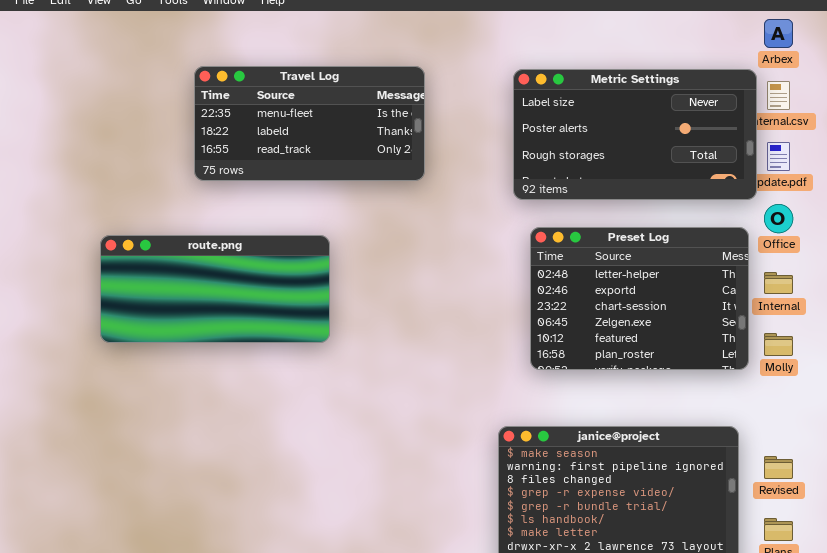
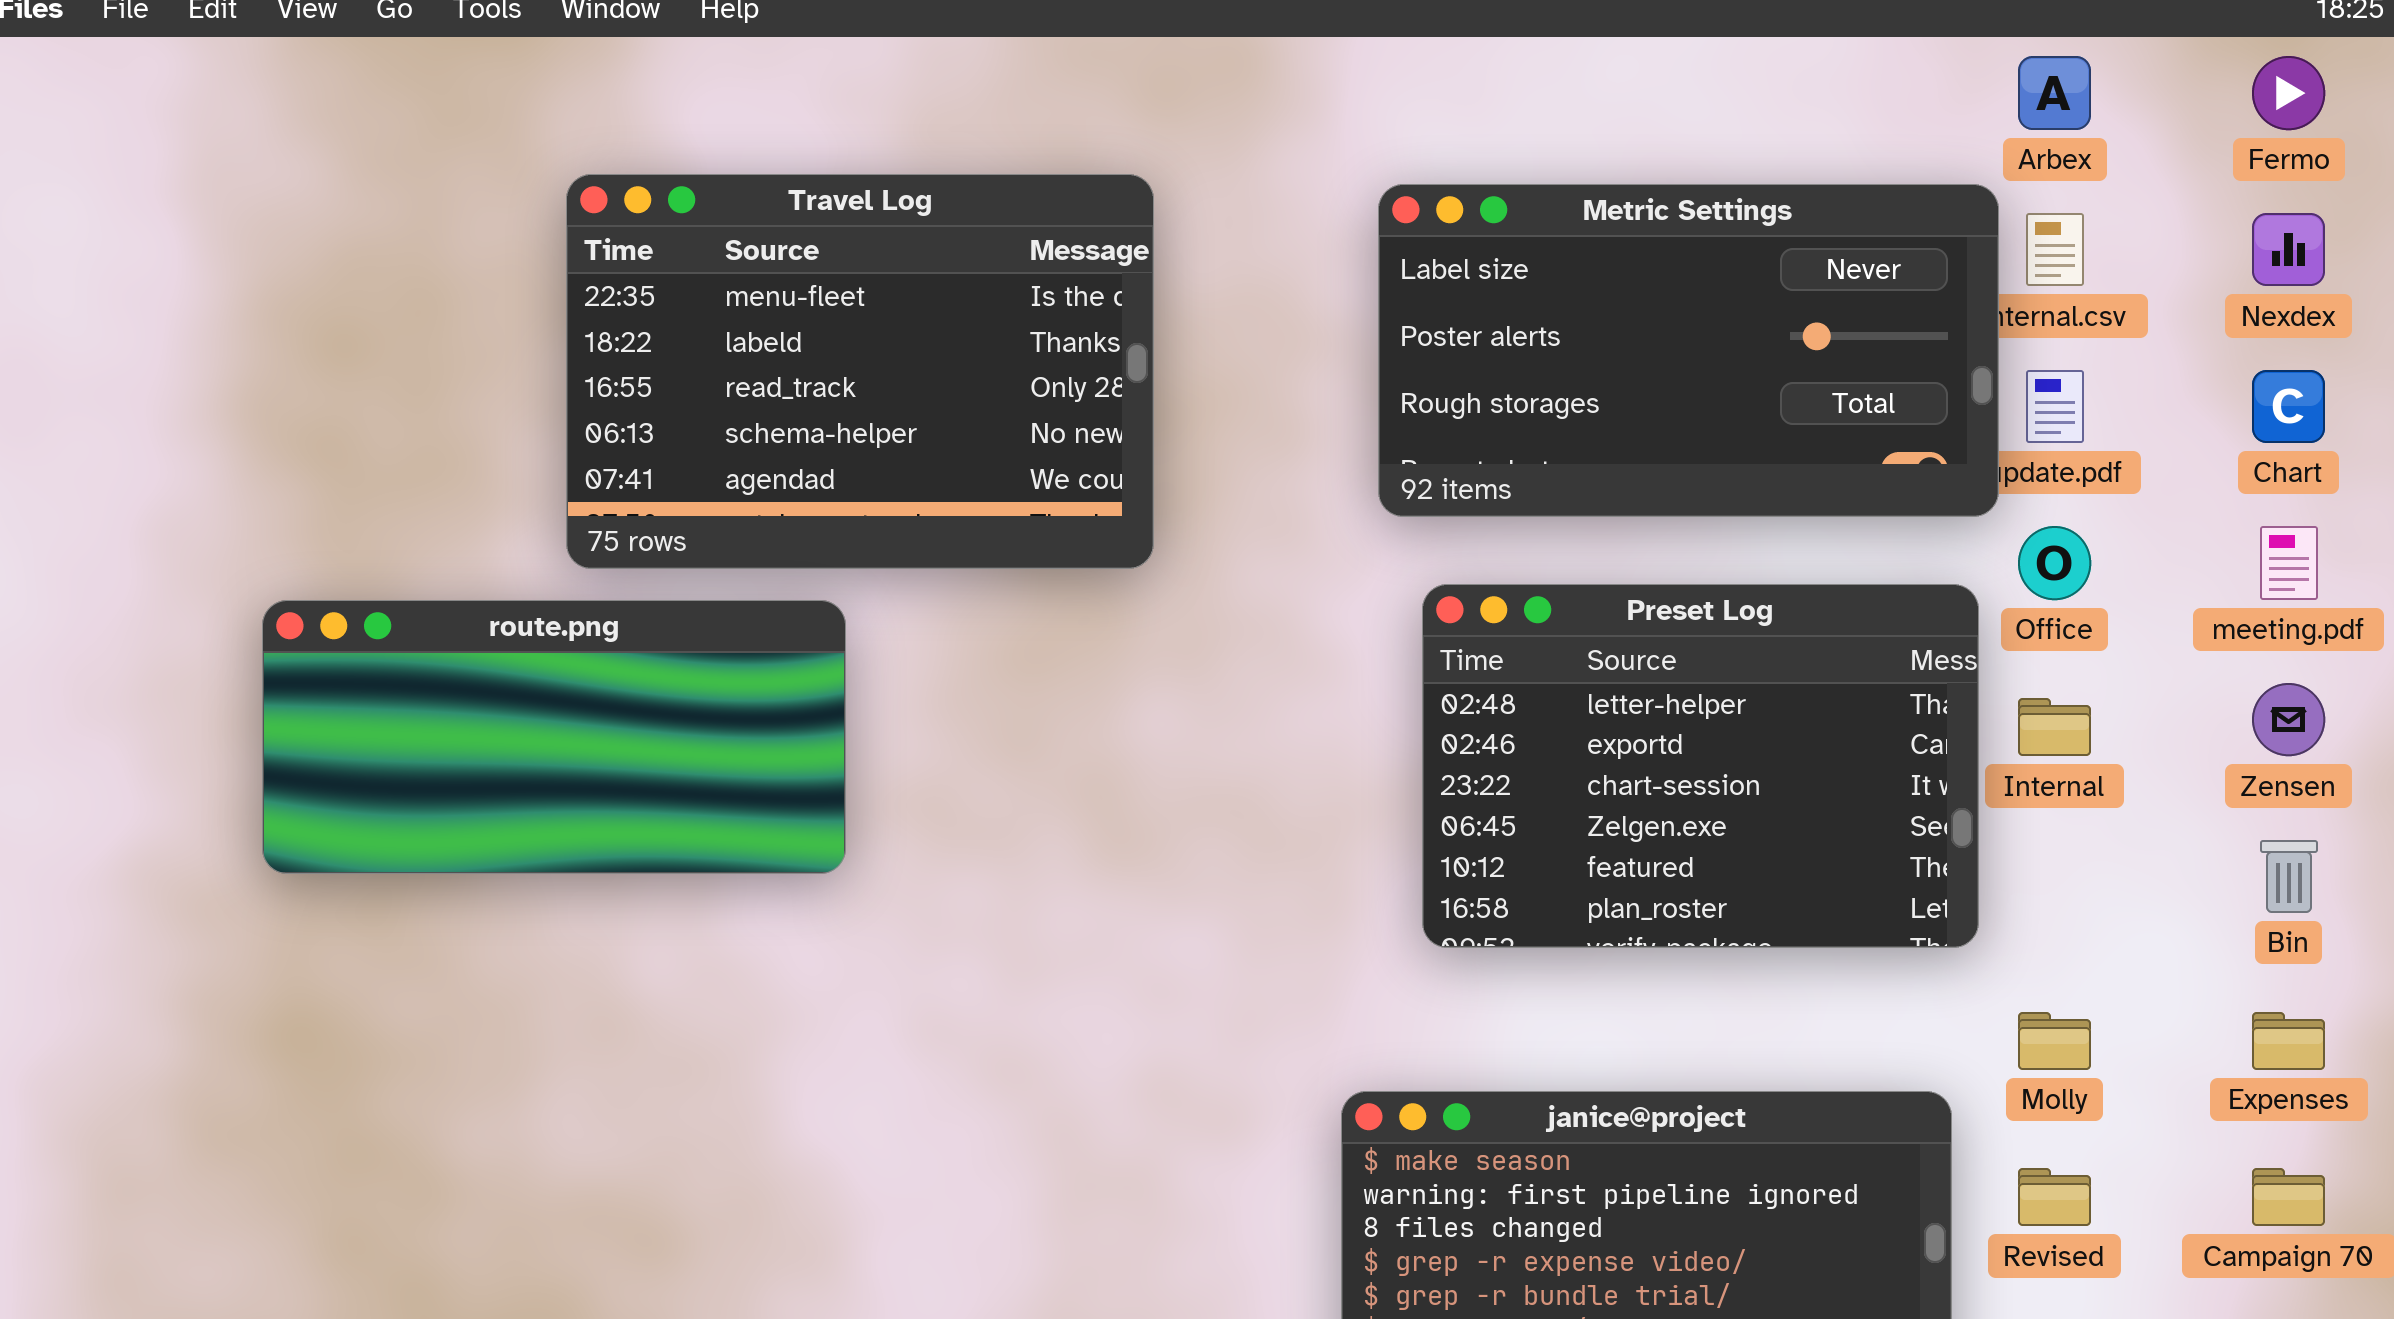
Travel Log: [194,66,425,181] -> [566,174,1154,569], resized
route.png: [100,235,330,343] -> [262,600,846,874], moved
Molly: [764,333,793,356] -> [2018,1012,2091,1070], moved

